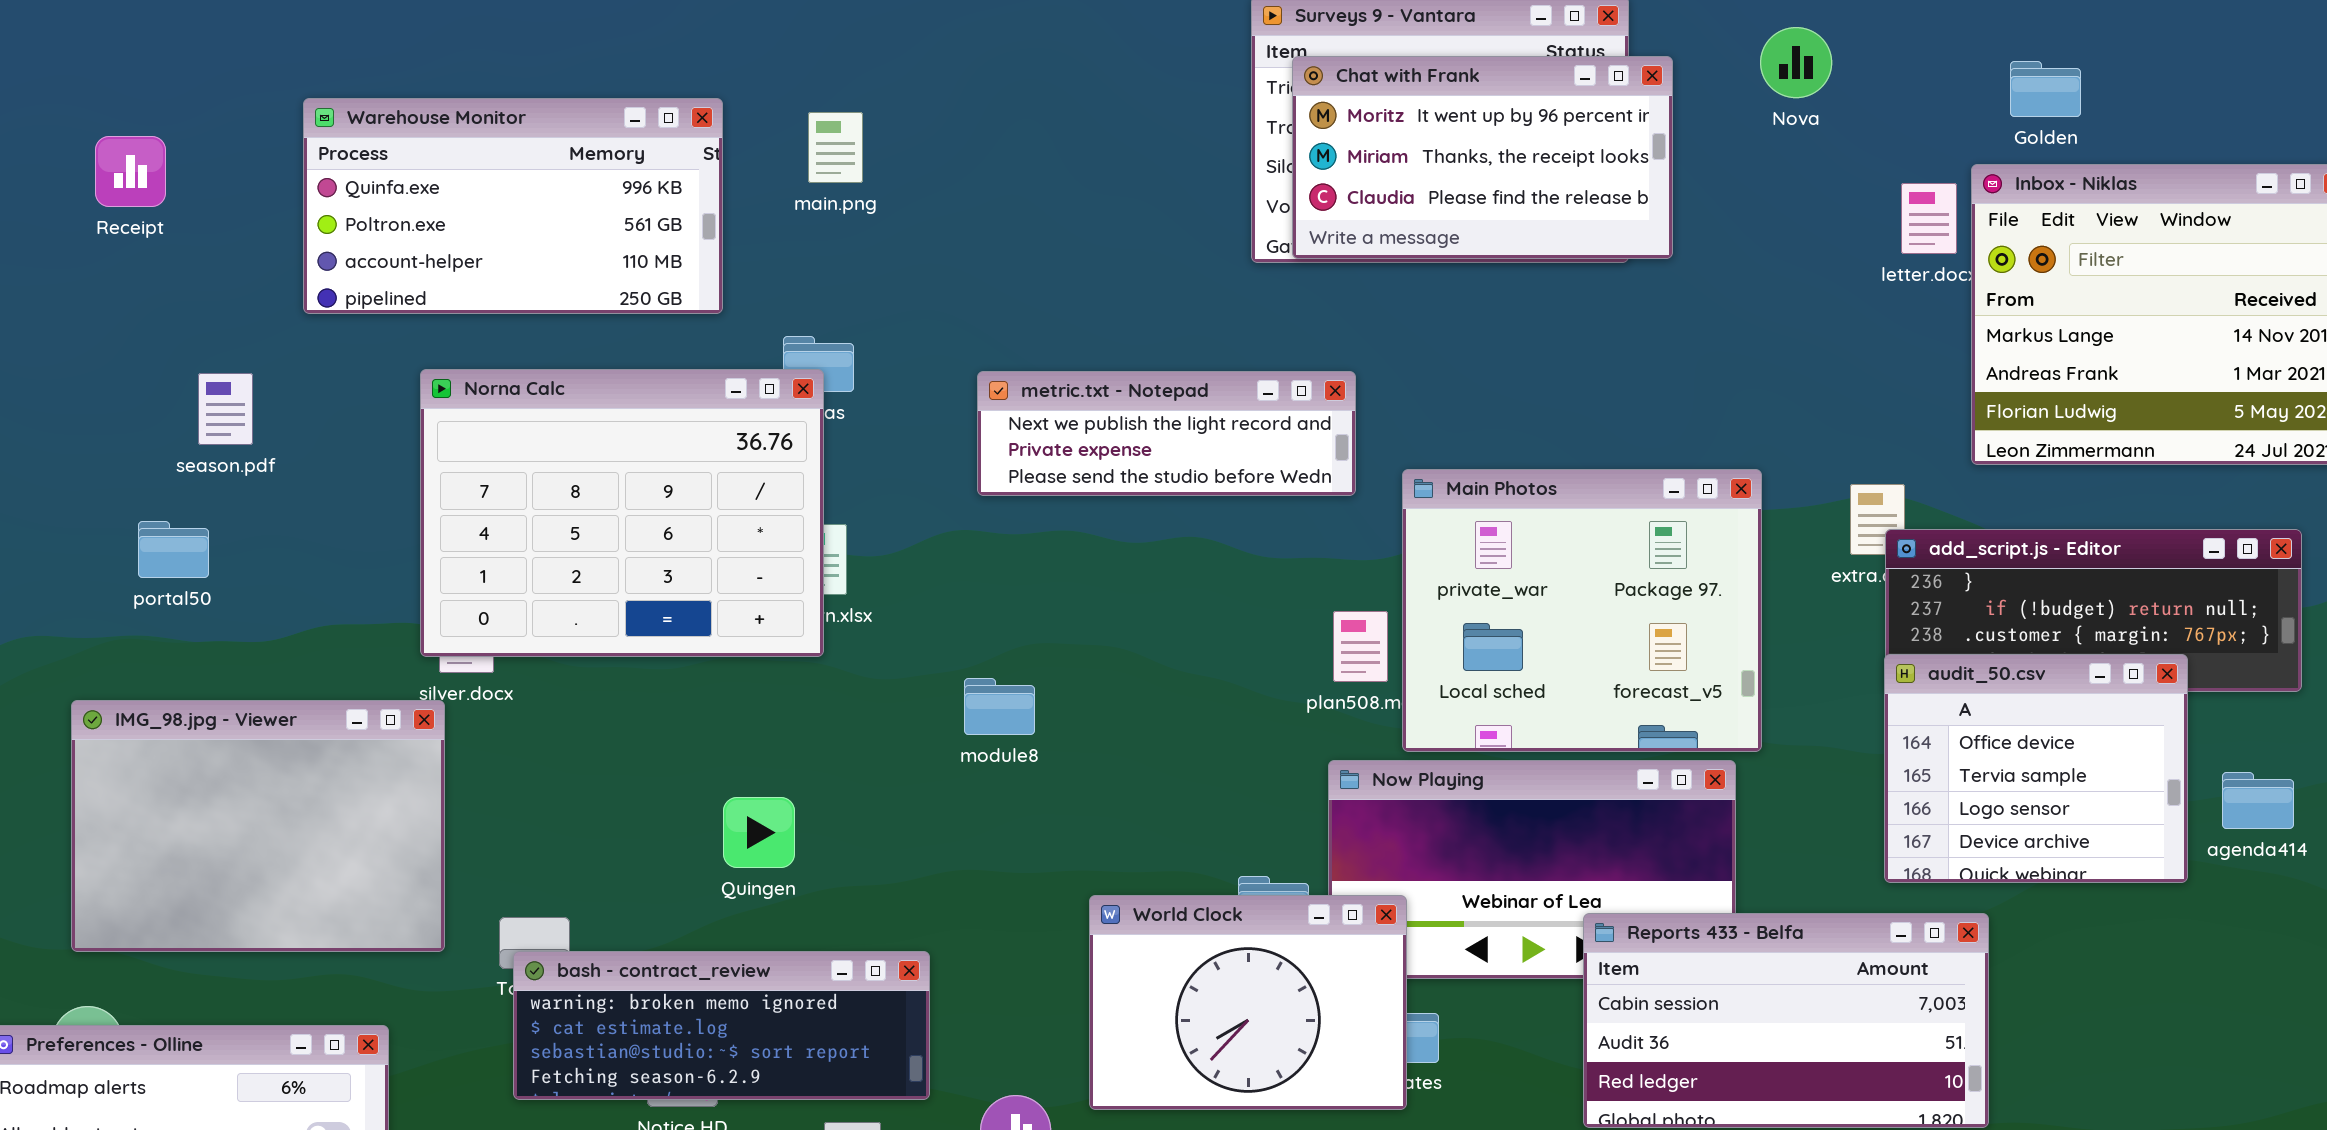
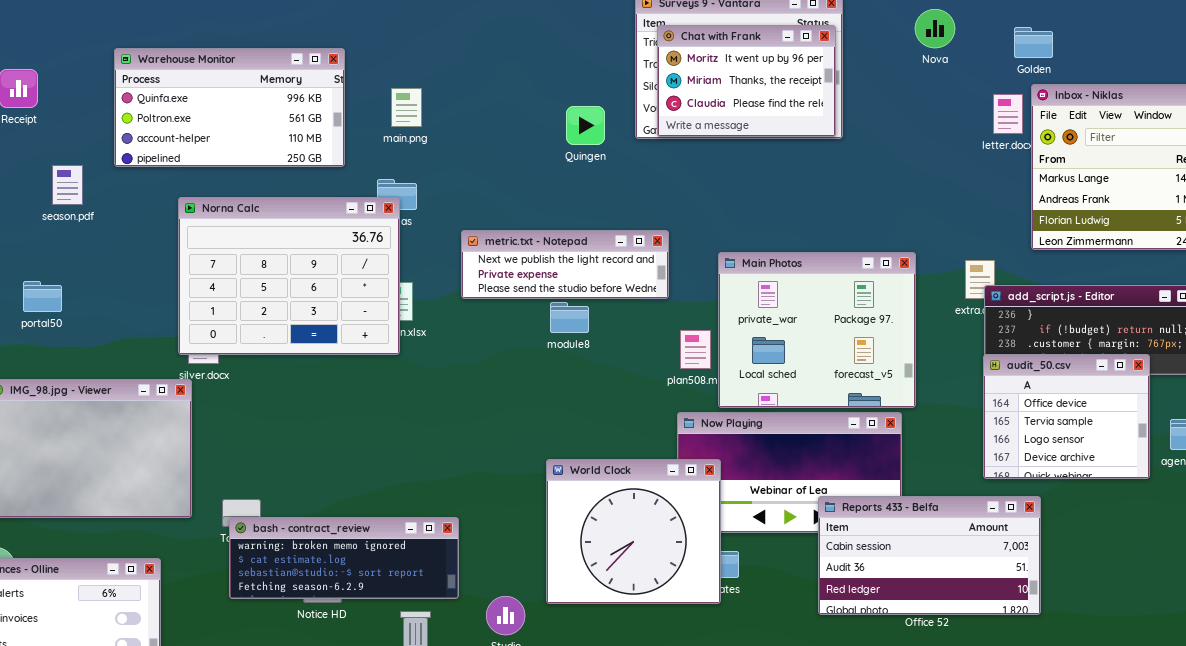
Chat with Frank: [1292,56,1673,259] -> [657,25,836,137], resized
Golden: [2010,61,2081,117] -> [1014,27,1053,58], moved
main.png: [808,112,863,183] -> [391,88,422,127], moved
metric.txt - Notepad: [977,371,1356,496] -> [461,230,669,299], moved
season.pdf: [198,373,253,445] -> [52,165,83,205], moved
module8: [964,678,1035,735] -> [550,302,589,333], moved
Quingen: [723,797,795,868] -> [566,106,605,145], moved
World Clock: [1089,895,1407,1110] -> [546,459,721,604], resized

